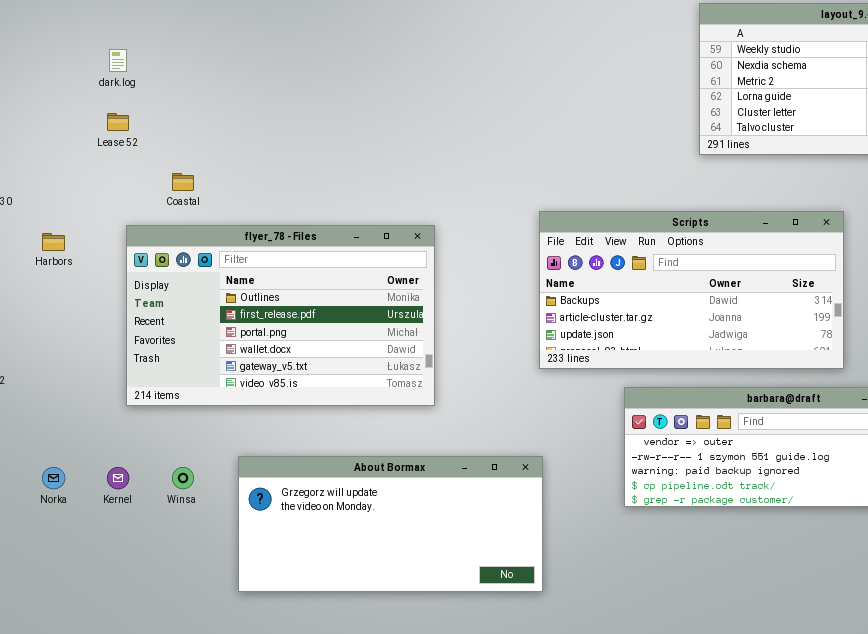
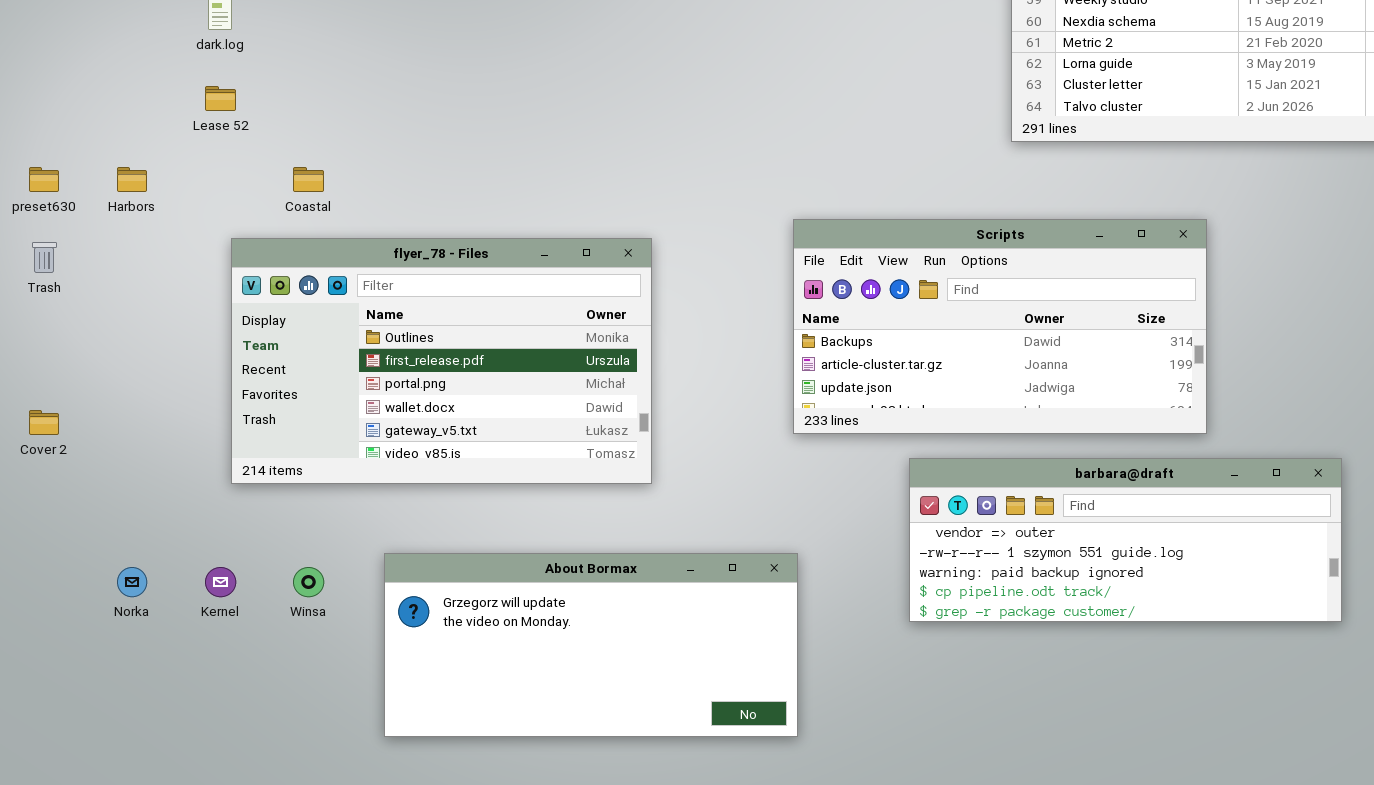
Harbors: [42,233,65,251] -> [117,167,147,192], moved

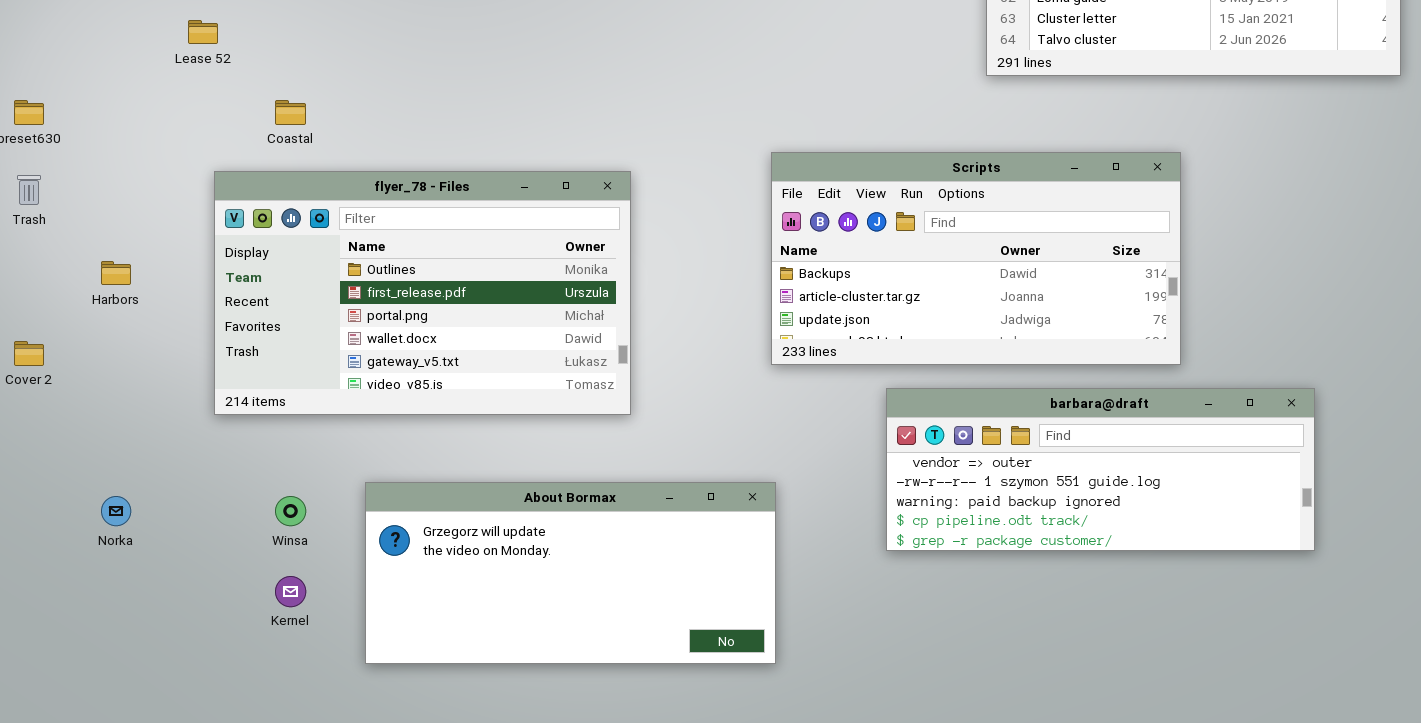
Harbors: [117,167,147,192] -> [101,261,131,285], moved
Kernel: [205,567,236,597] -> [275,576,306,607], moved

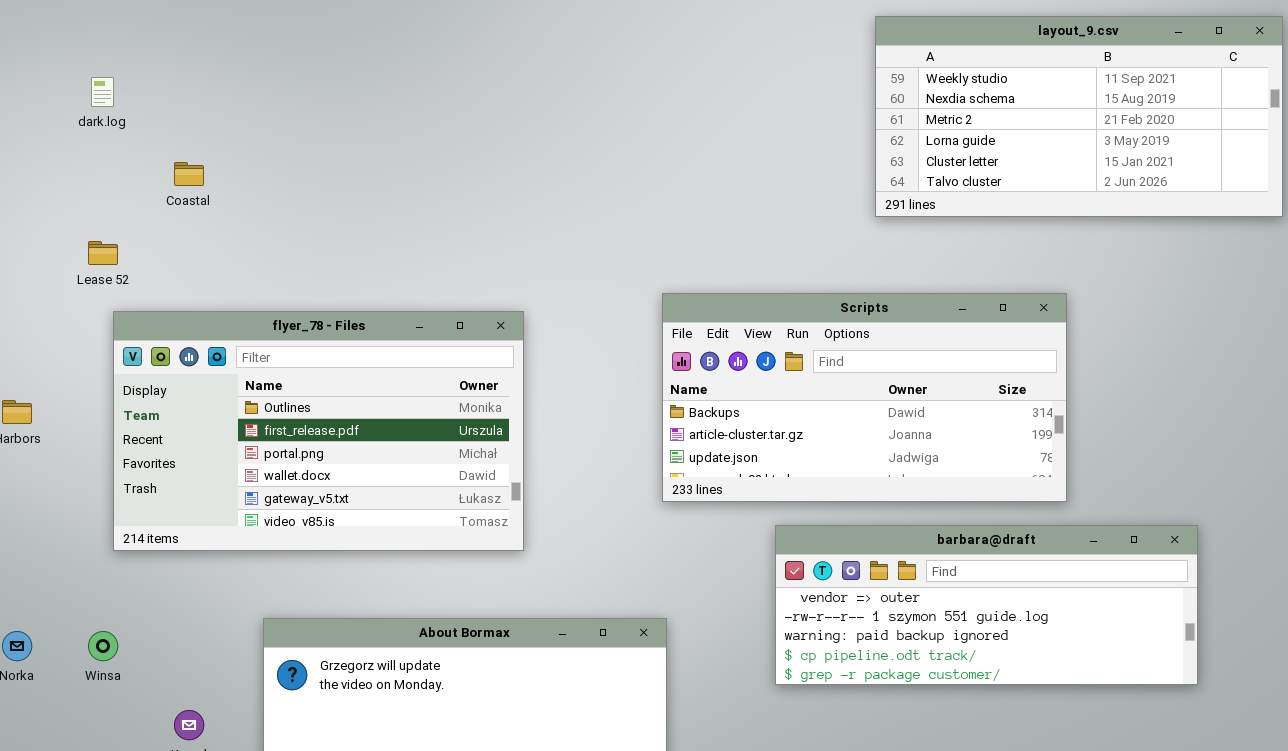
Lease 52: [188,20,218,44] -> [88,241,118,265], moved
Coastal: [275,100,306,125] -> [174,162,204,186], moved
Winsa: [275,496,306,526] -> [88,631,118,661], moved

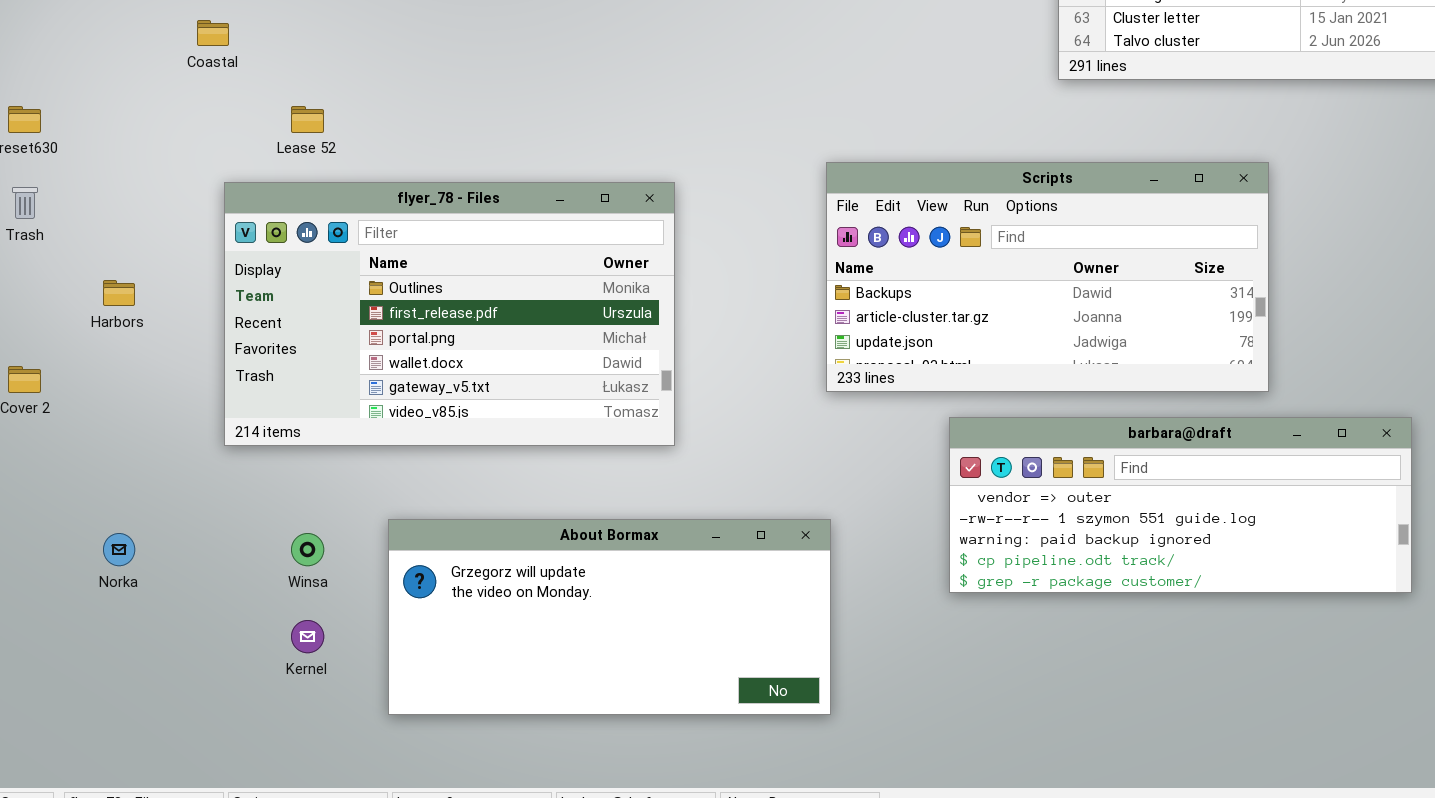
Coastal: [174,162,204,186] -> [197,20,229,46], moved
Lease 52: [88,241,118,265] -> [291,106,324,133], moved
Winsa: [88,631,118,661] -> [291,533,324,566], moved

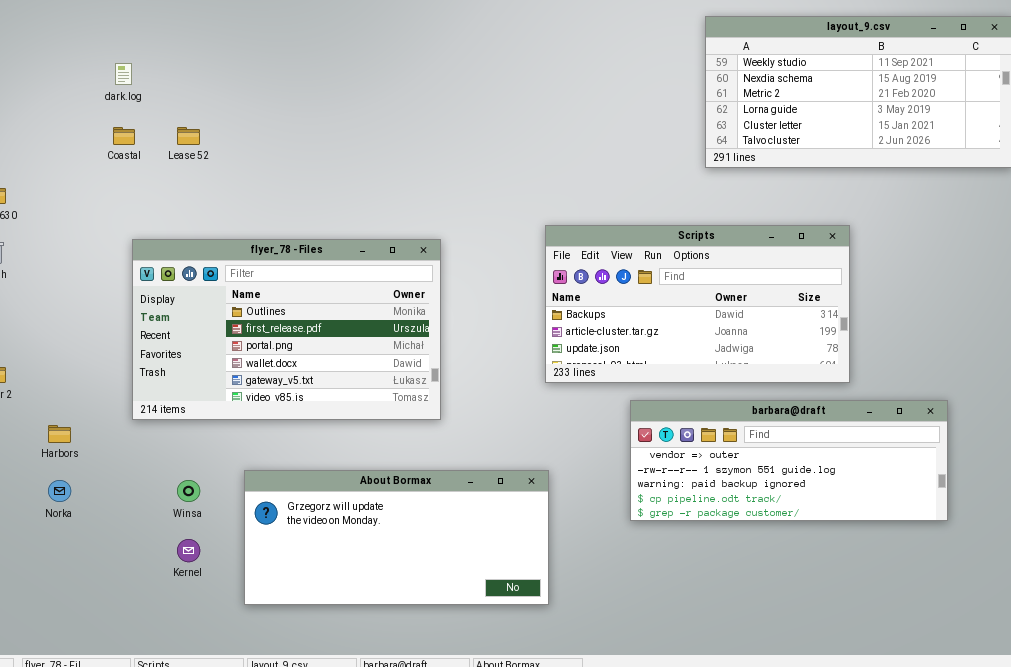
Lease 52: [291,106,324,133] -> [177,127,200,145], moved
Harbors: [103,280,135,306] -> [48,425,71,443], moved

